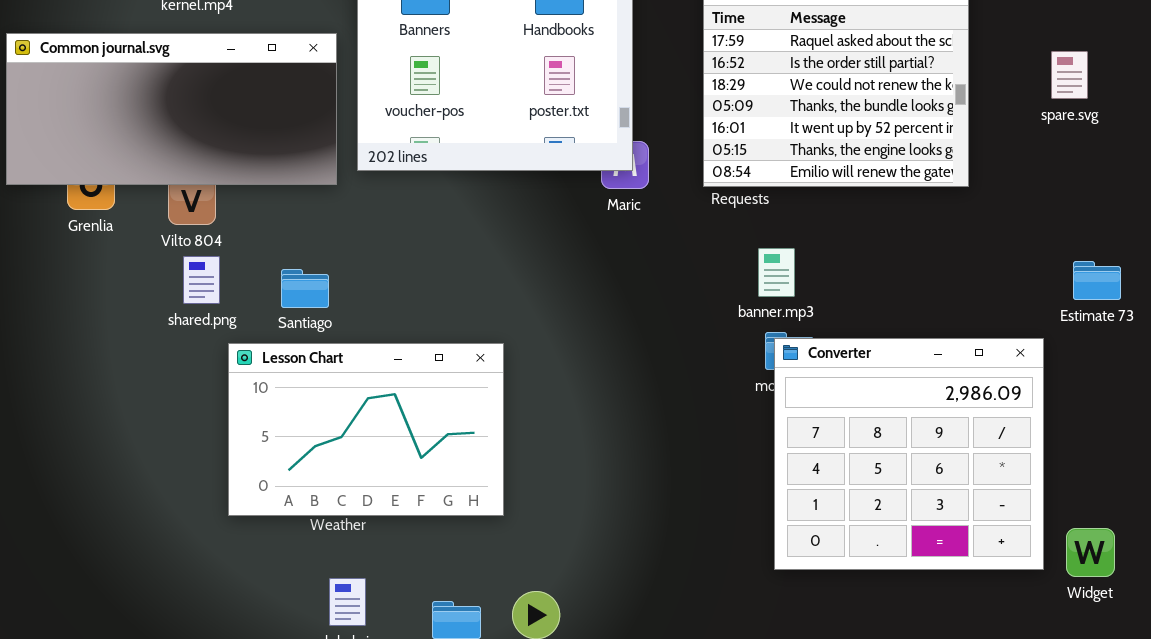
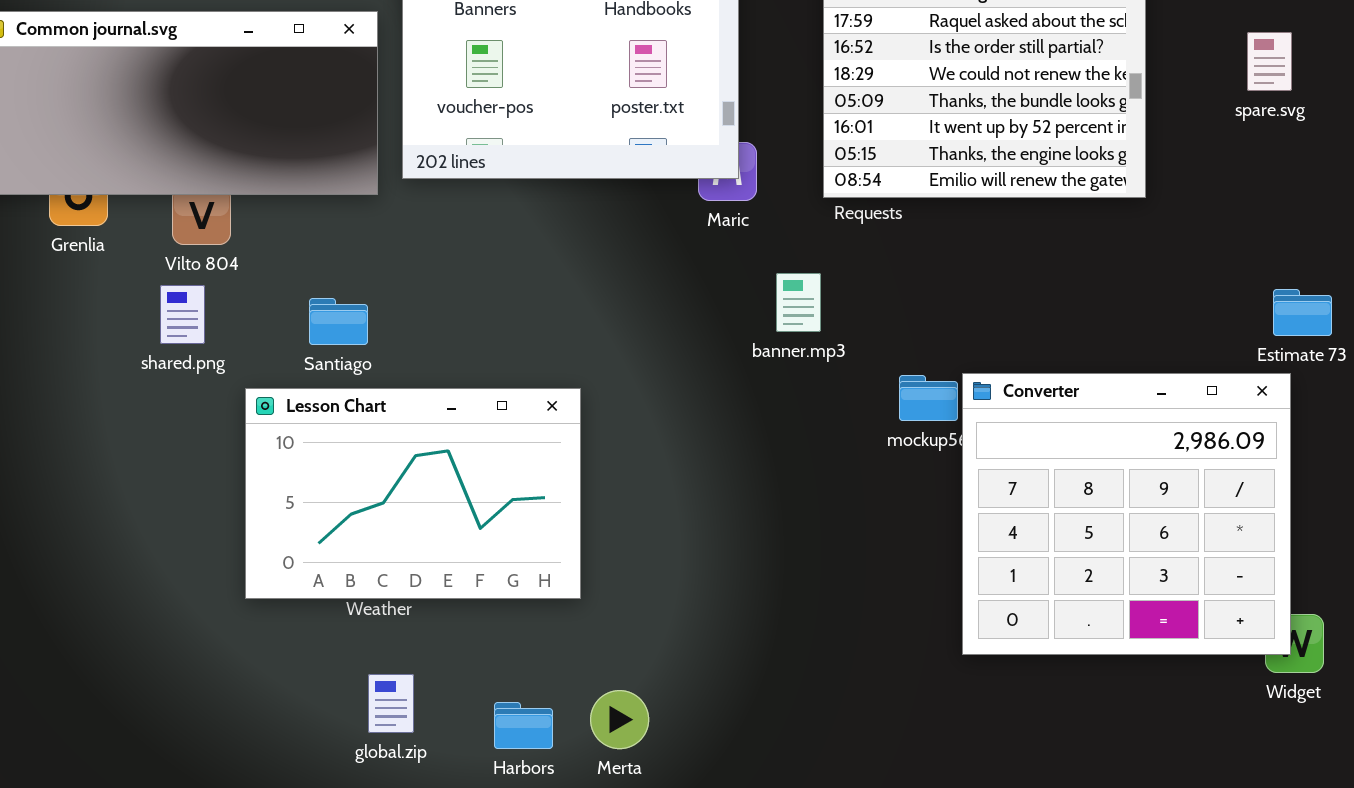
banner.mp3: [758,248,795,297] -> [776,273,821,332], moved
shared.png: [183,256,220,304] -> [160,285,205,344], moved
Converter: [774,338,1044,570] -> [962,373,1291,655], moved

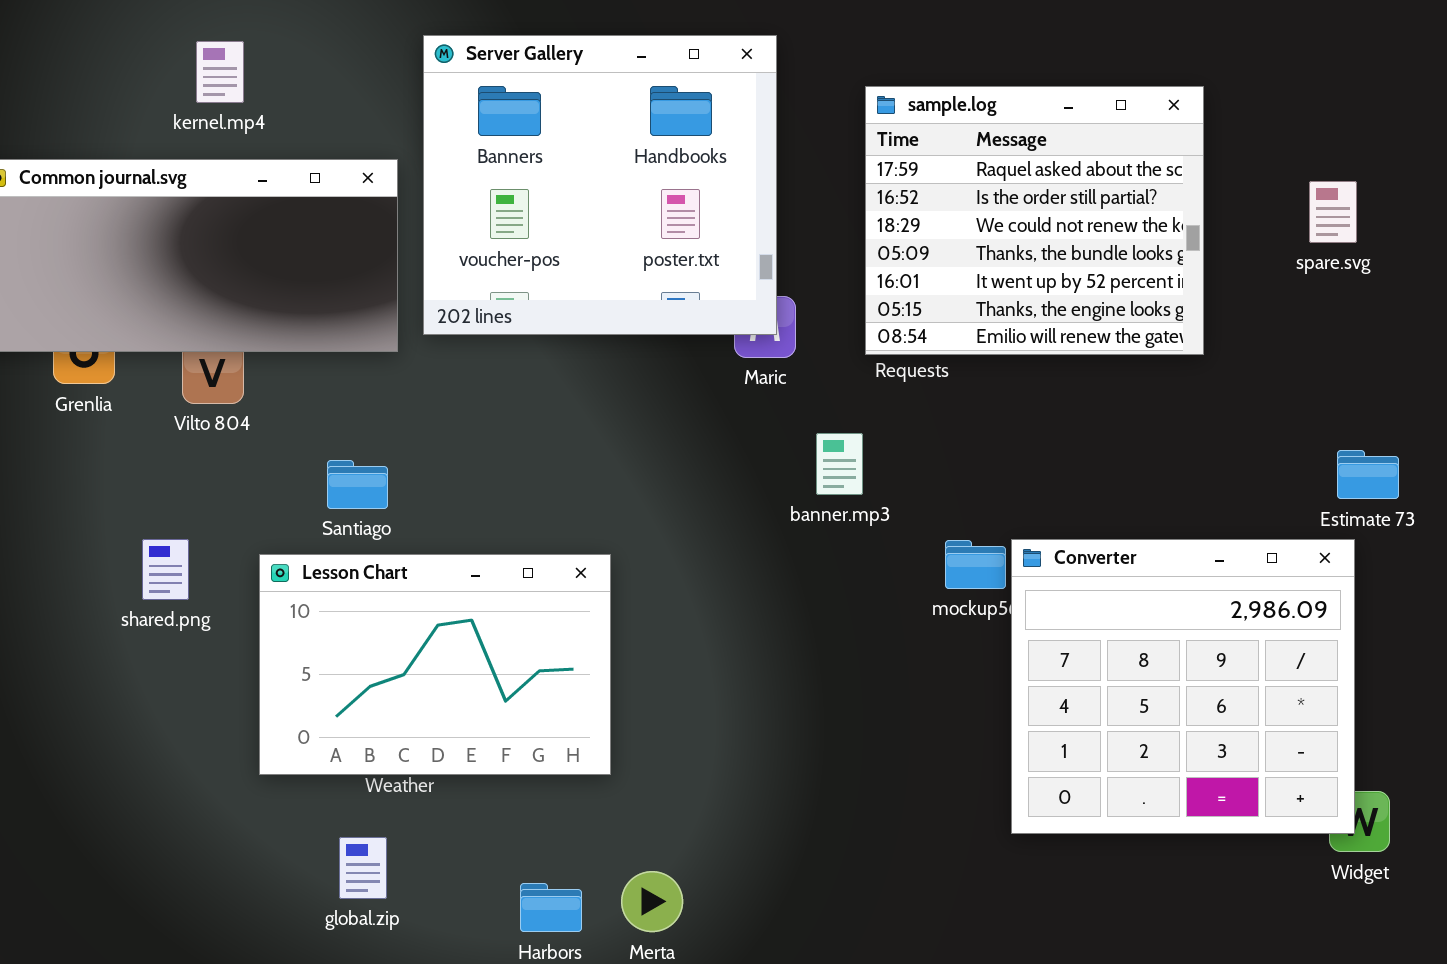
shared.png: [160,285,205,344] -> [142,539,189,600], moved
global.zip: [368,674,414,733] -> [339,837,387,899], moved

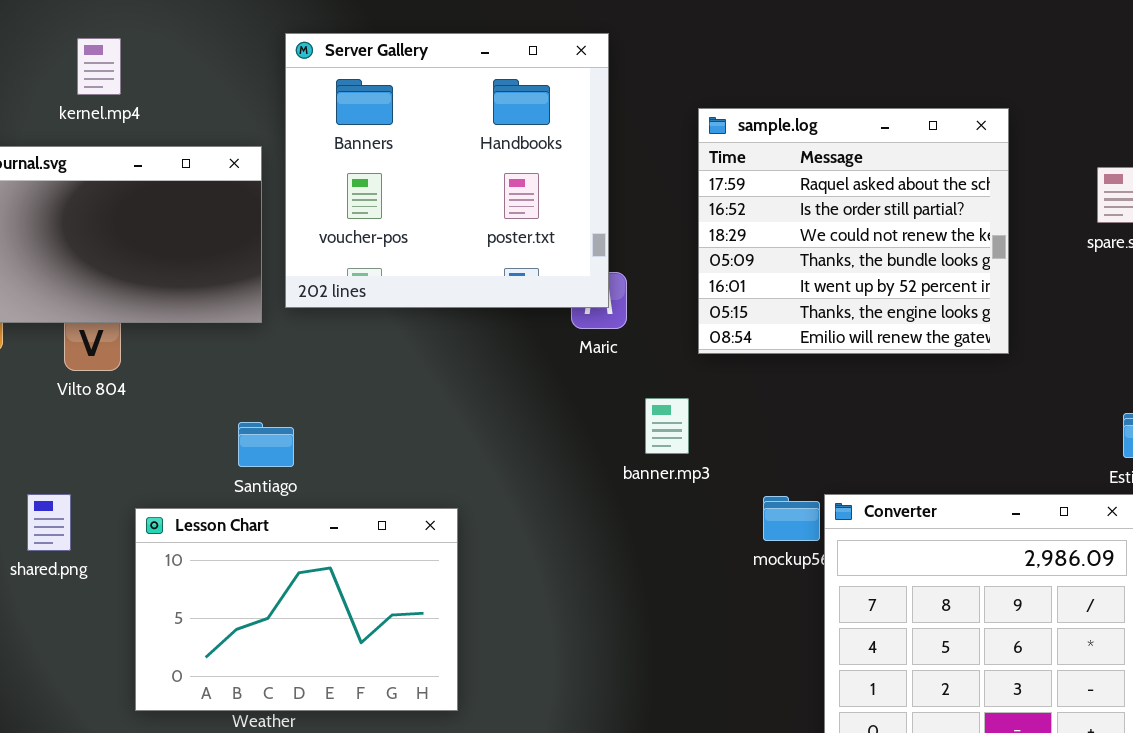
sample.log: [865,86,1204,355] -> [698,108,1009,354], moved
Santiago: [327,460,388,509] -> [238,422,294,467], moved

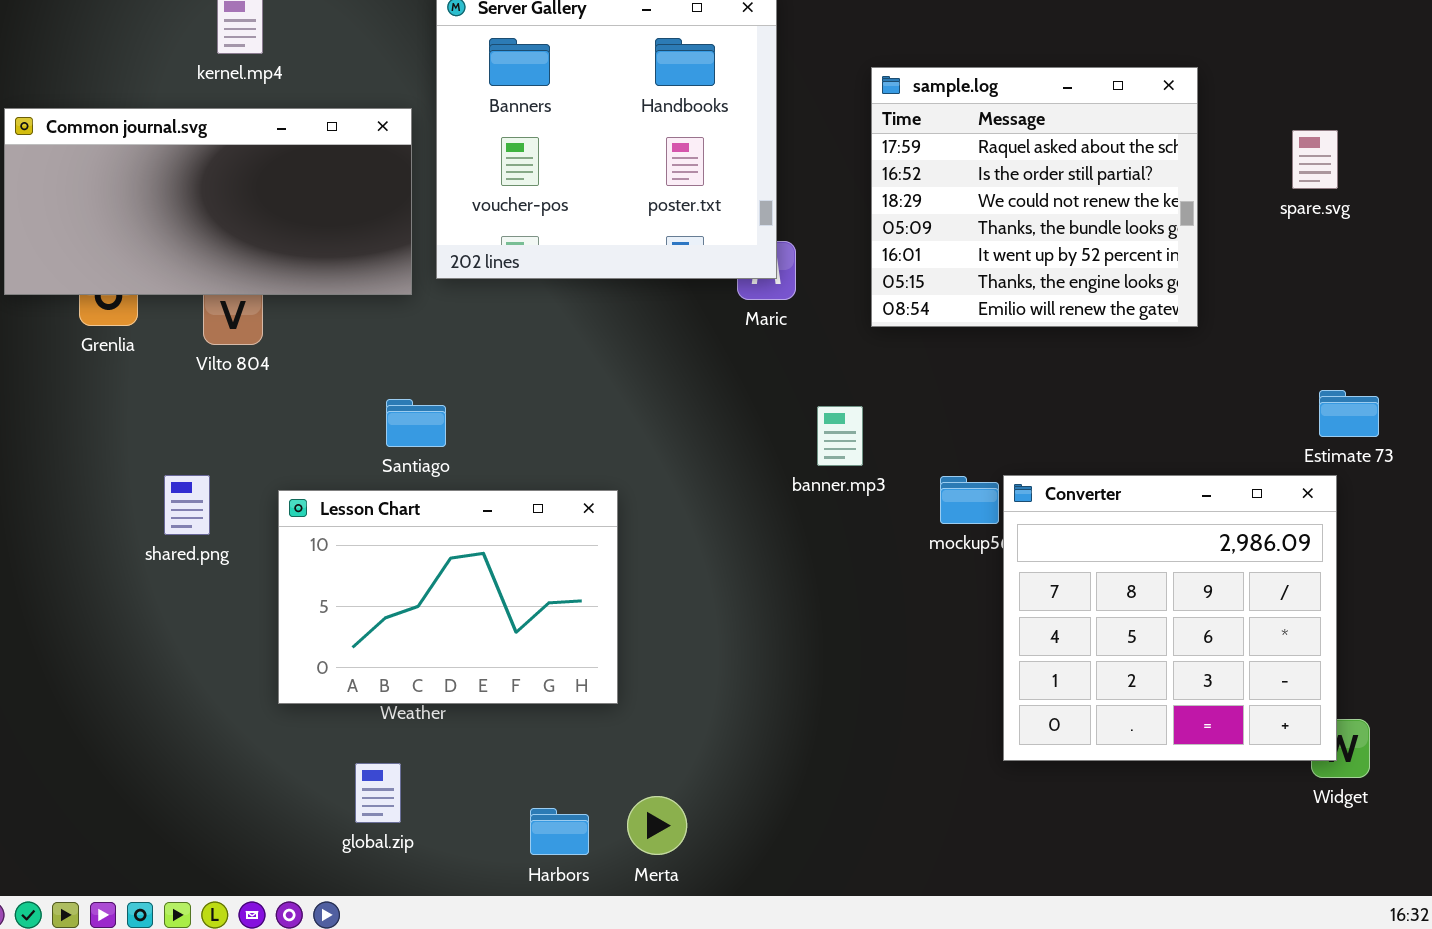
banner.mp3: [645,398,689,454] -> [817,406,863,466], moved

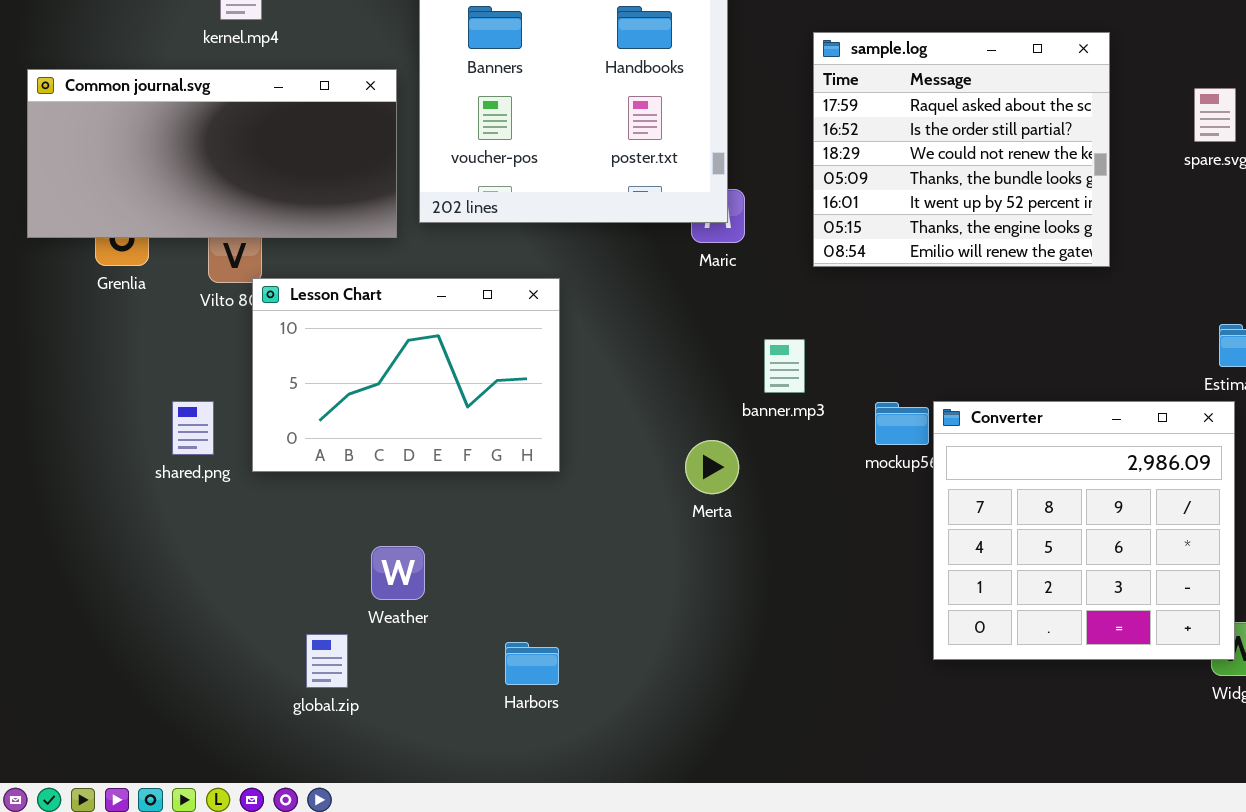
Lesson Chart: [278,490,618,704] -> [252,278,560,472], moved
global.zip: [355,763,401,823] -> [306,634,348,688], moved
Merta: [627,796,687,855] -> [685,440,739,494], moved
Harbors: [530,808,589,855] -> [505,642,559,685], moved

